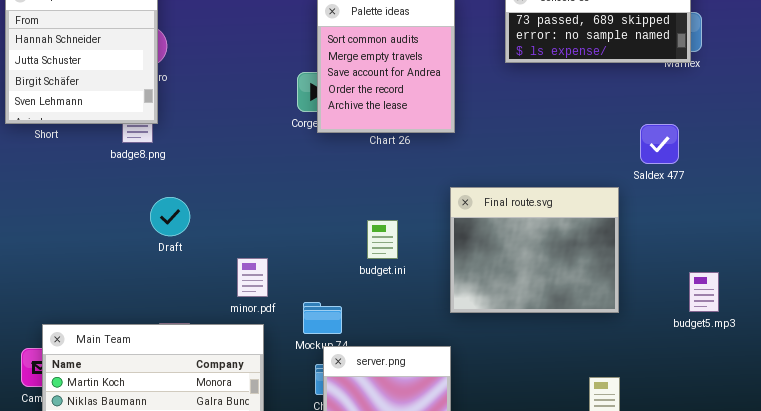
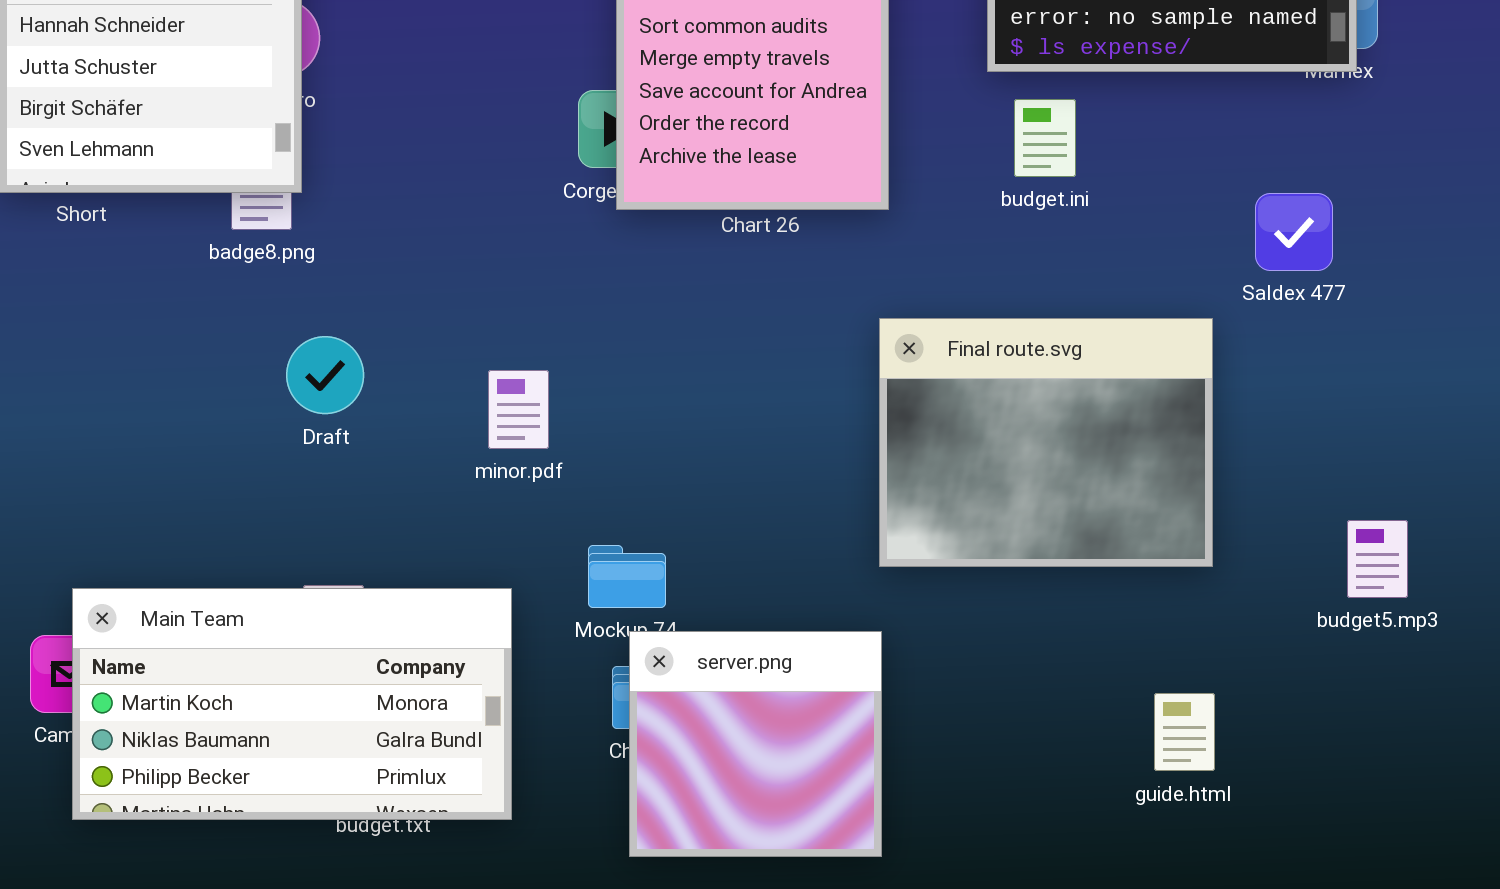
budget.ini: [367,220,398,259] -> [1014,99,1076,177], moved
minor.pdf: [237,258,268,297] -> [488,370,549,449], moved
budget5.mp3: [689,272,719,312] -> [1347,520,1408,598], moved

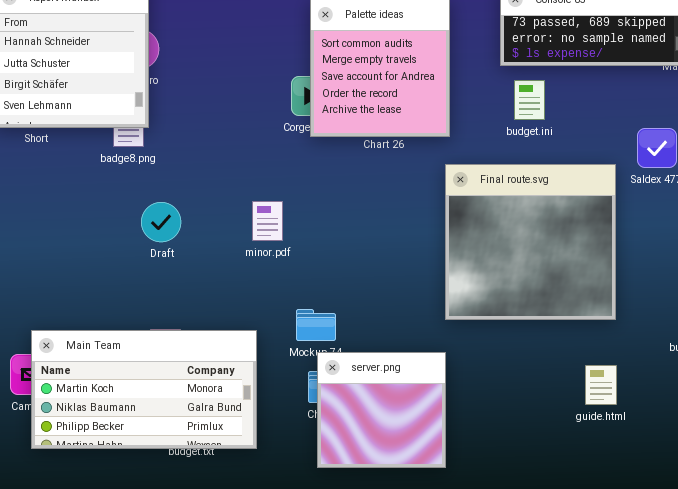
Final route.svg: [879,318,1213,567] -> [445,164,616,320], resized
minor.pdf: [488,370,549,449] -> [252,201,283,241], moved
guide.html: [1154,693,1215,771] -> [585,365,617,405], moved

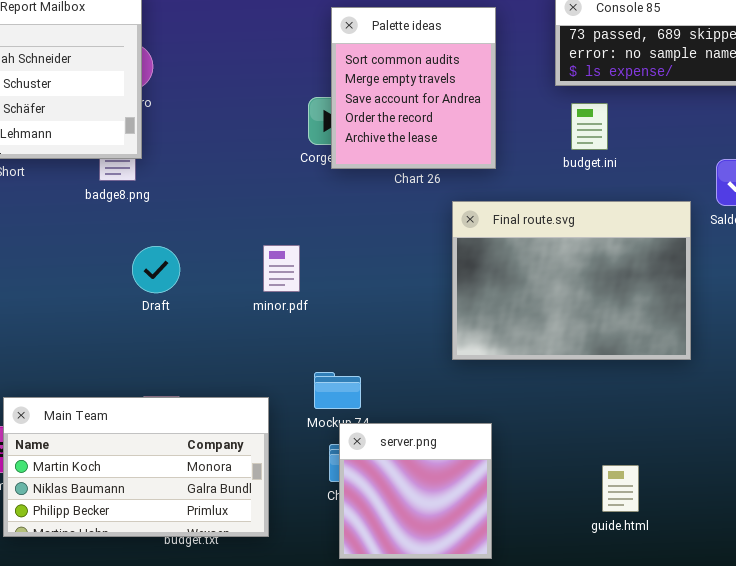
Final route.svg: [445,164,616,320] -> [452,201,691,360], resized
guide.html: [585,365,617,405] -> [602,465,639,512], moved

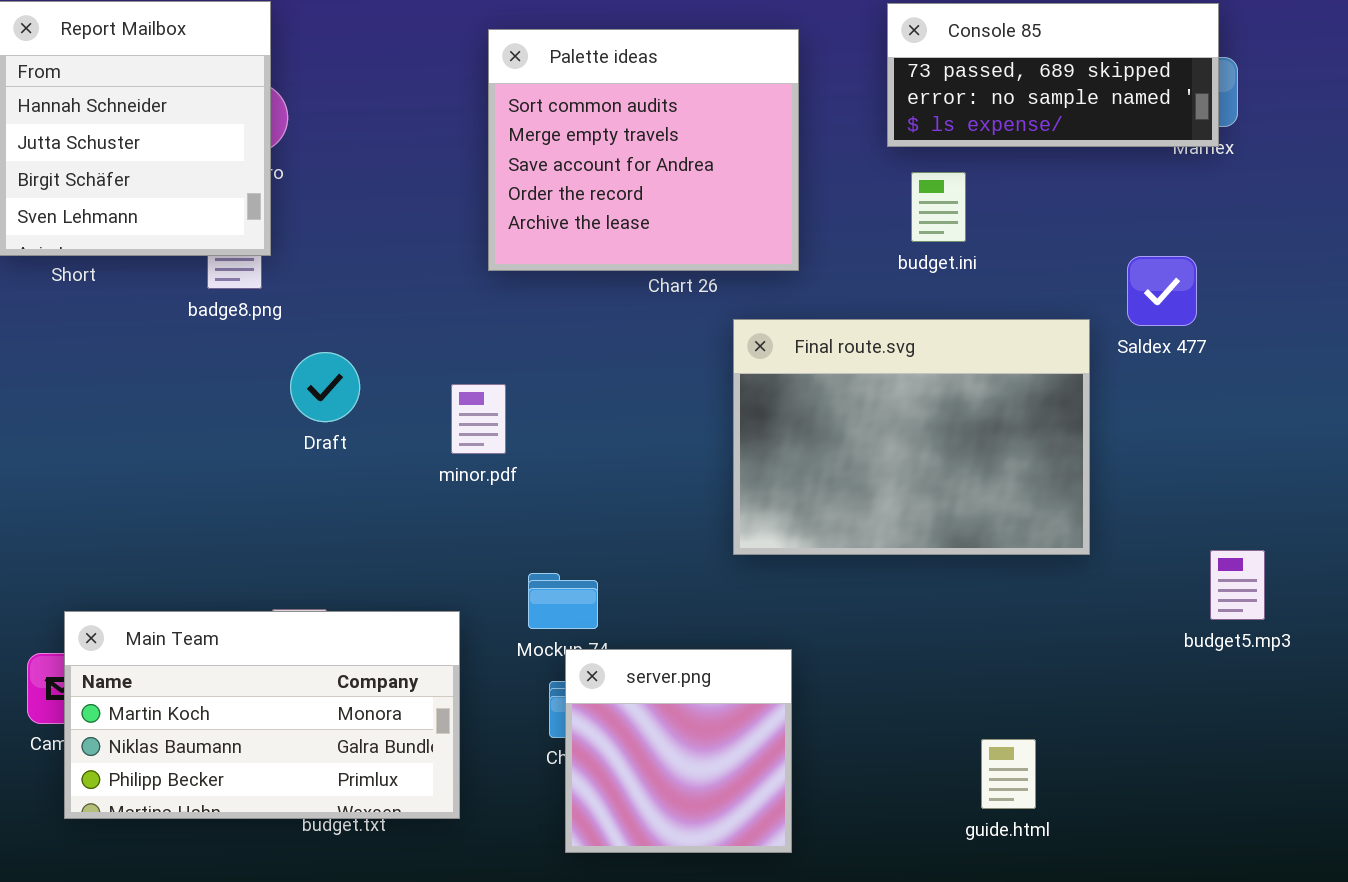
Palette ideas: [331,7,496,169] -> [488,29,799,271], resized
Draft: [132,246,180,293] -> [290,352,360,422], moved
guide.html: [602,465,639,512] -> [981,739,1036,809], moved

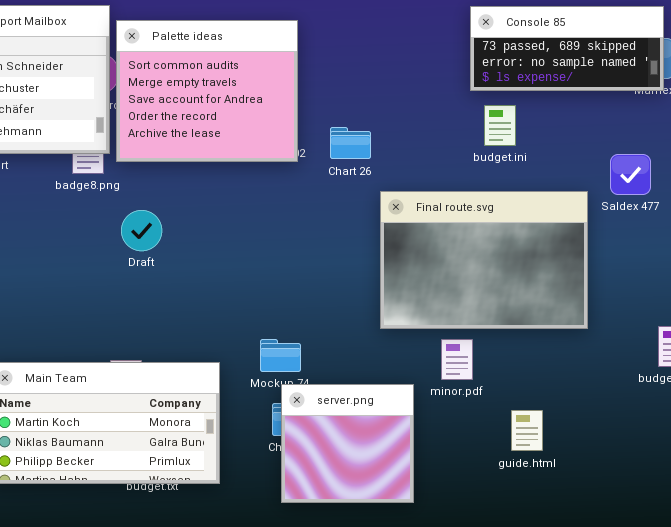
Palette ideas: [488,29,799,271] -> [116,20,298,162], moved
minor.pdf: [451,384,506,454] -> [441,339,473,380], moved
guide.html: [981,739,1036,809] -> [511,410,543,451], moved

